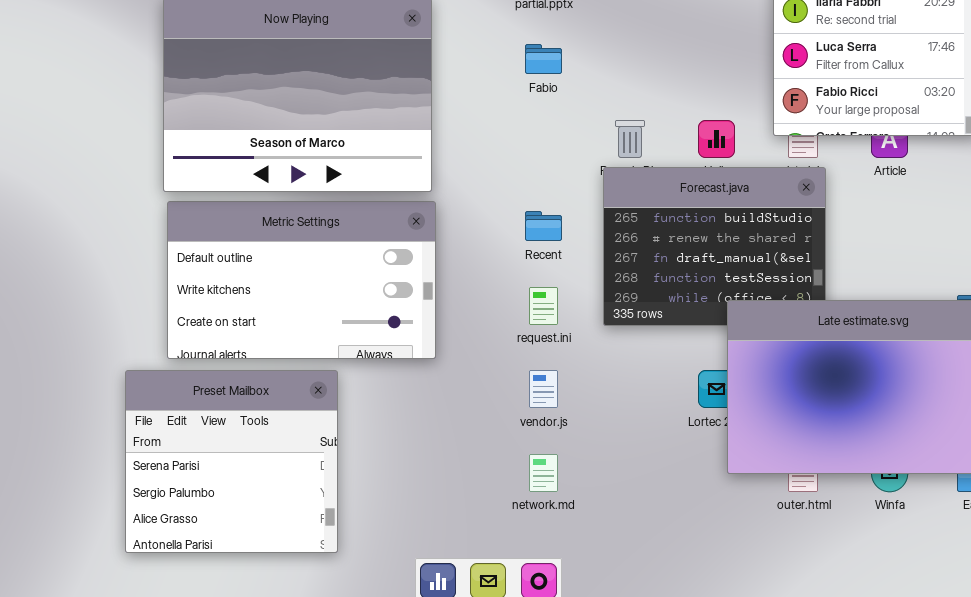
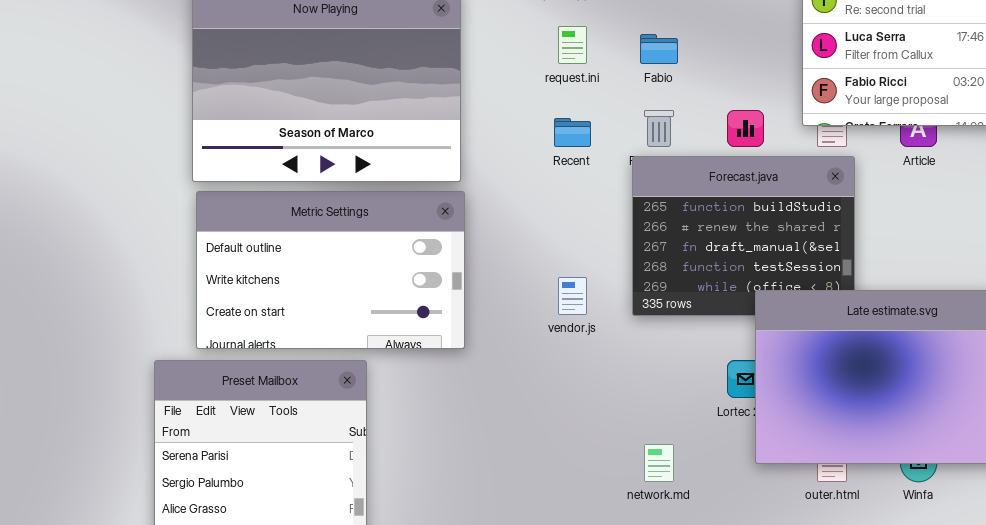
Fabio: [525,44,562,74] -> [640,34,678,64], moved
Recent: [525,211,562,241] -> [554,118,591,147], moved
request.ini: [529,287,558,325] -> [558,26,587,64], moved
vendor.js: [529,370,558,408] -> [558,277,587,315], moved
network.md: [529,454,558,492] -> [644,444,674,482], moved

